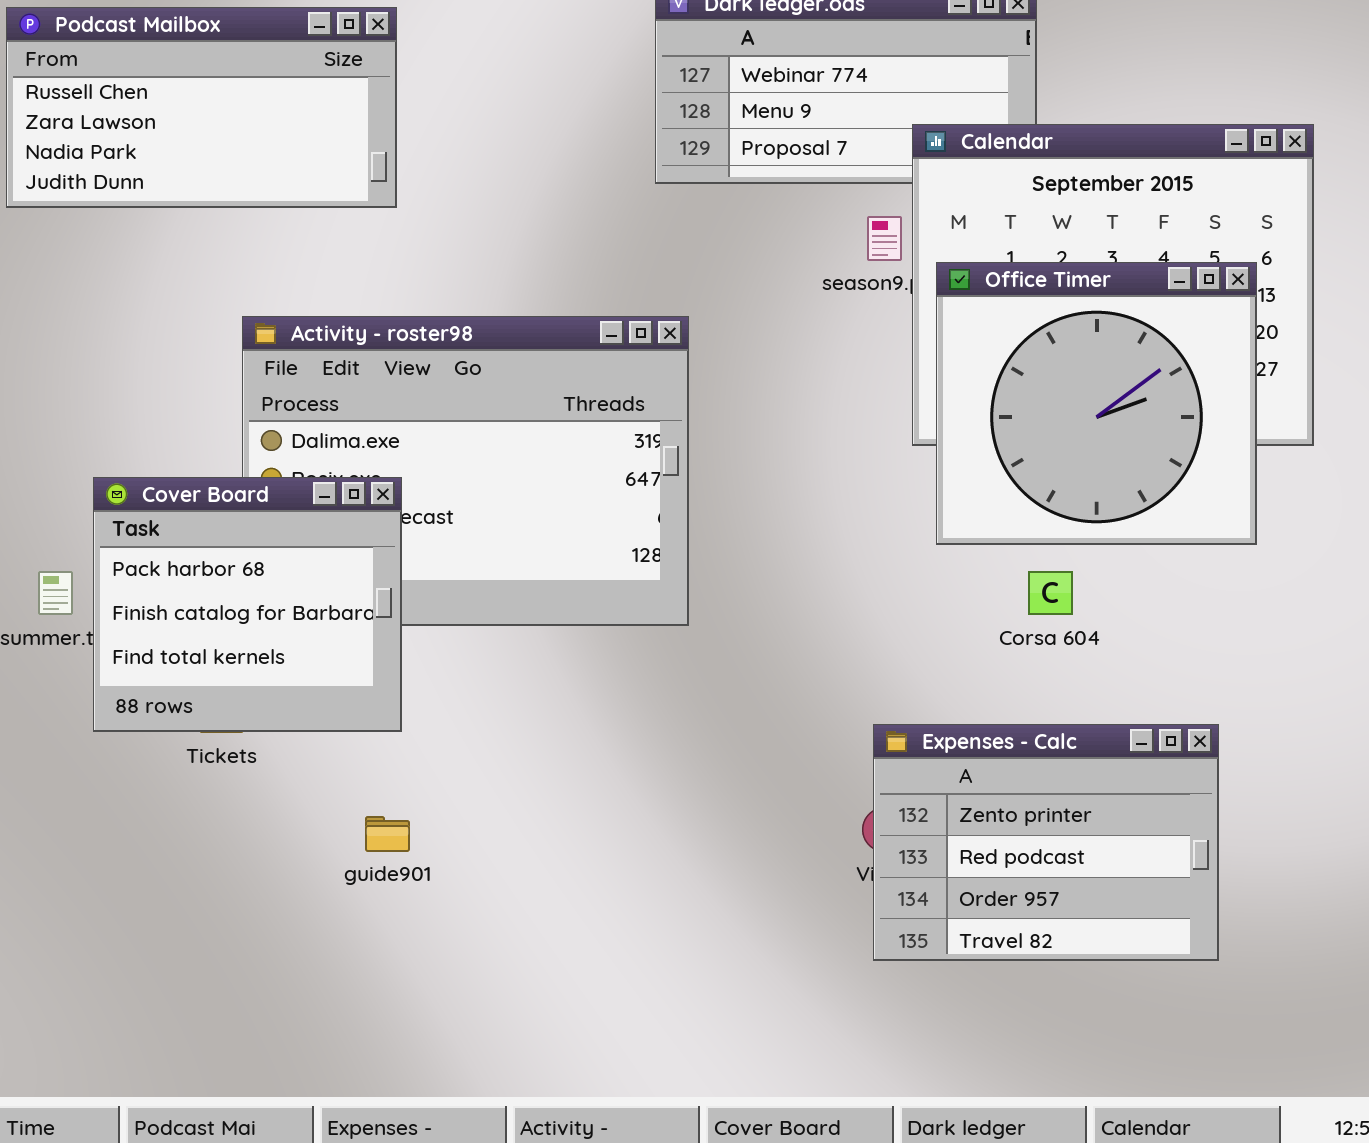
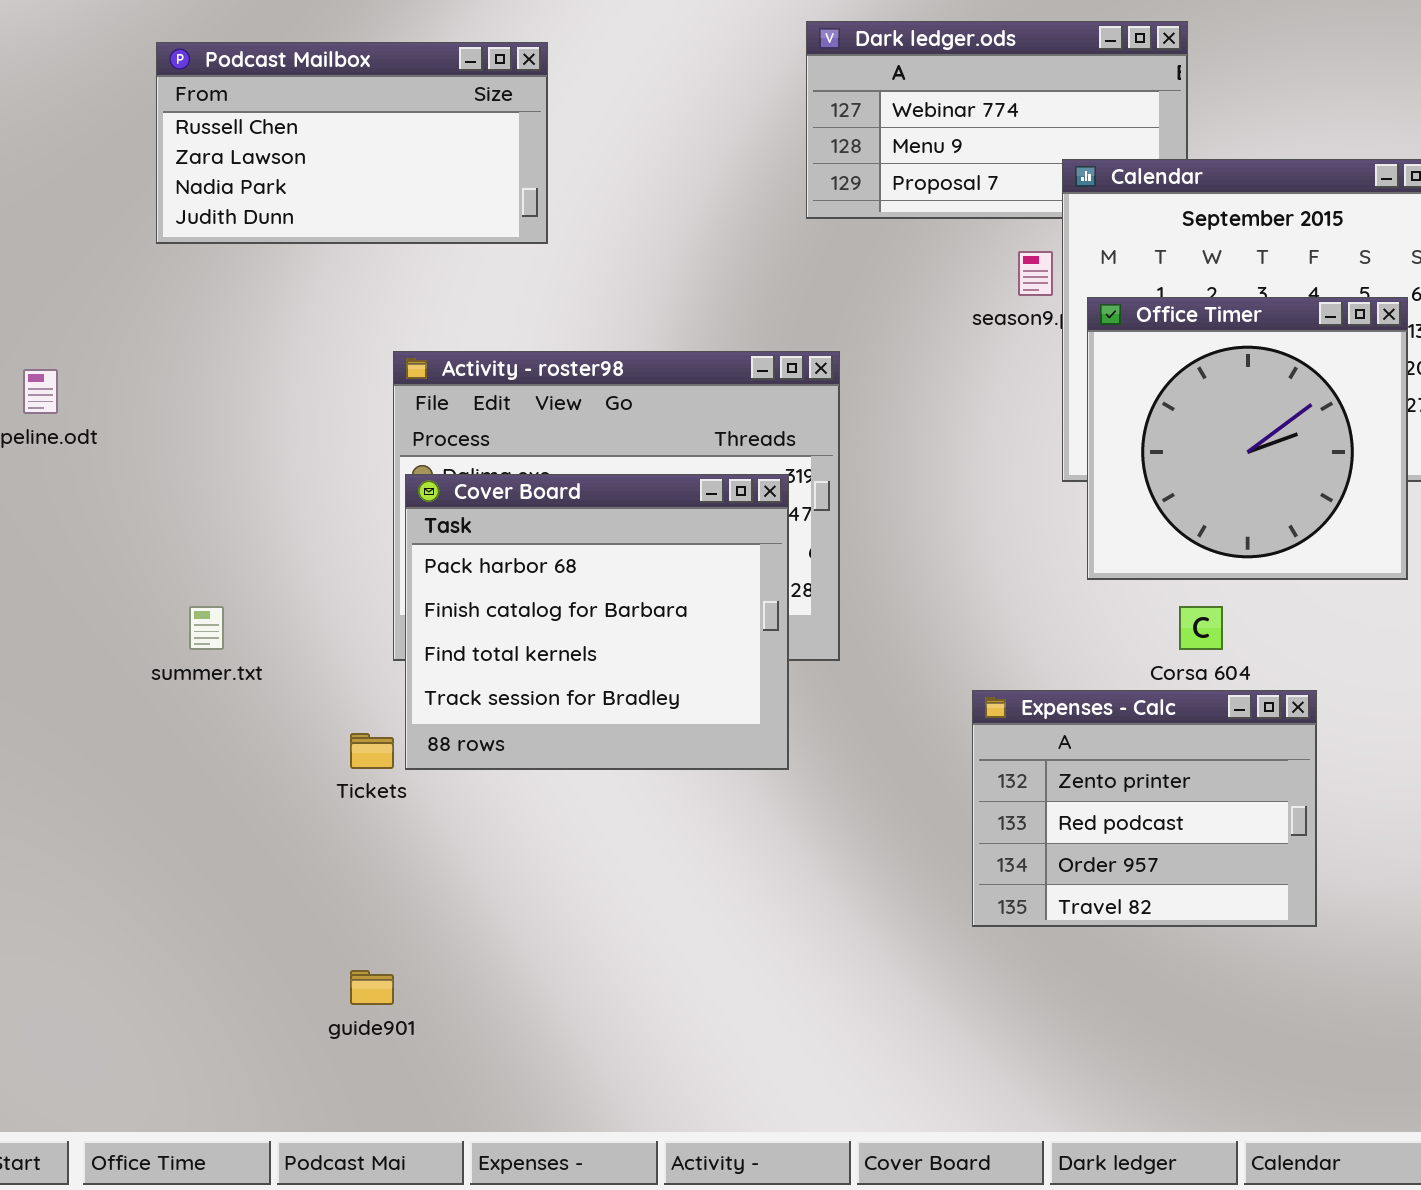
Cover Board: [93,477,402,732] -> [405,474,789,770], moved, resized
Expenses - Calc: [873,724,1219,961] -> [972,690,1317,927], moved
guide901: [365,816,410,852] -> [350,970,394,1005], moved

